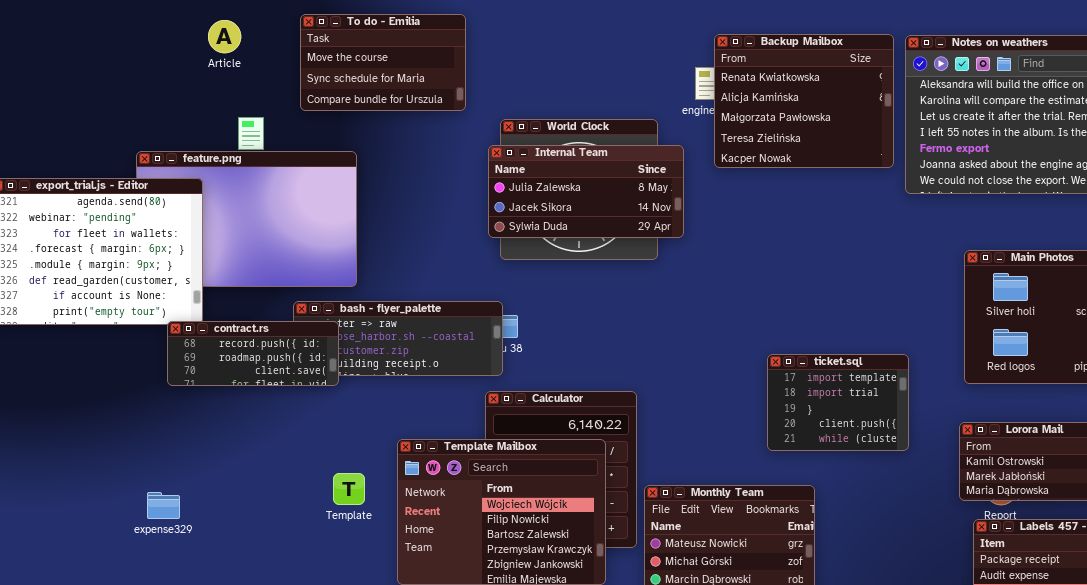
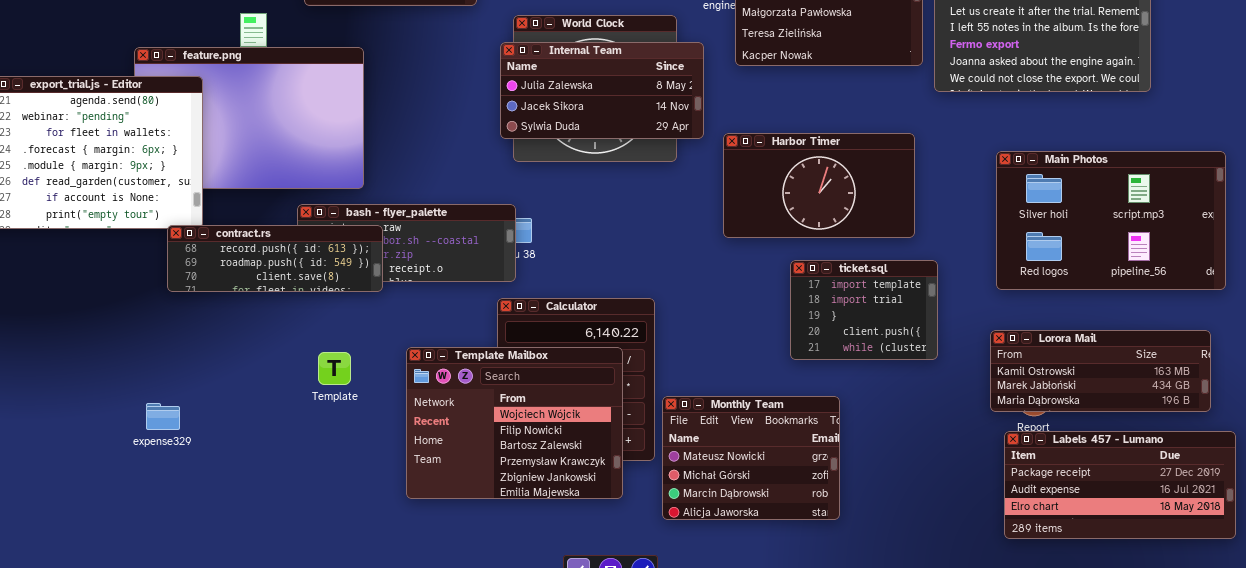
Harbor Timer: none -> [723,133,915,238], opened
contract.rs: [167,321,339,386] -> [167,225,383,292], resized
Template: [333,473,365,505] -> [318,352,351,385], moved

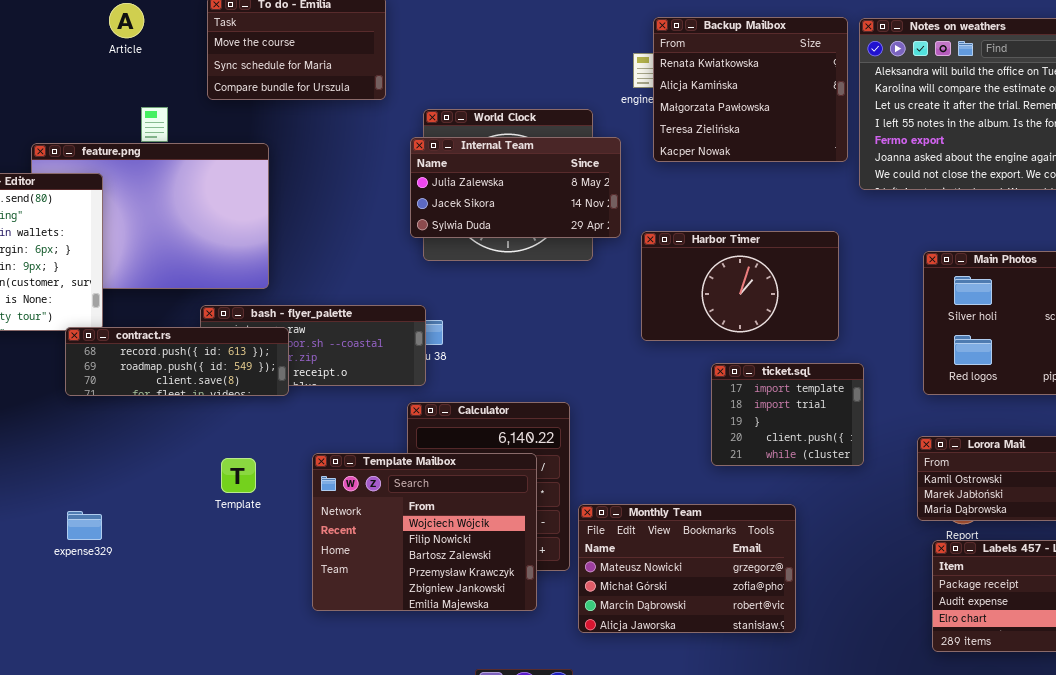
Monthly Team: [662,396,840,520] -> [578,504,796,633], resized
expense329: [146,403,180,430] -> [67,511,102,540], moved

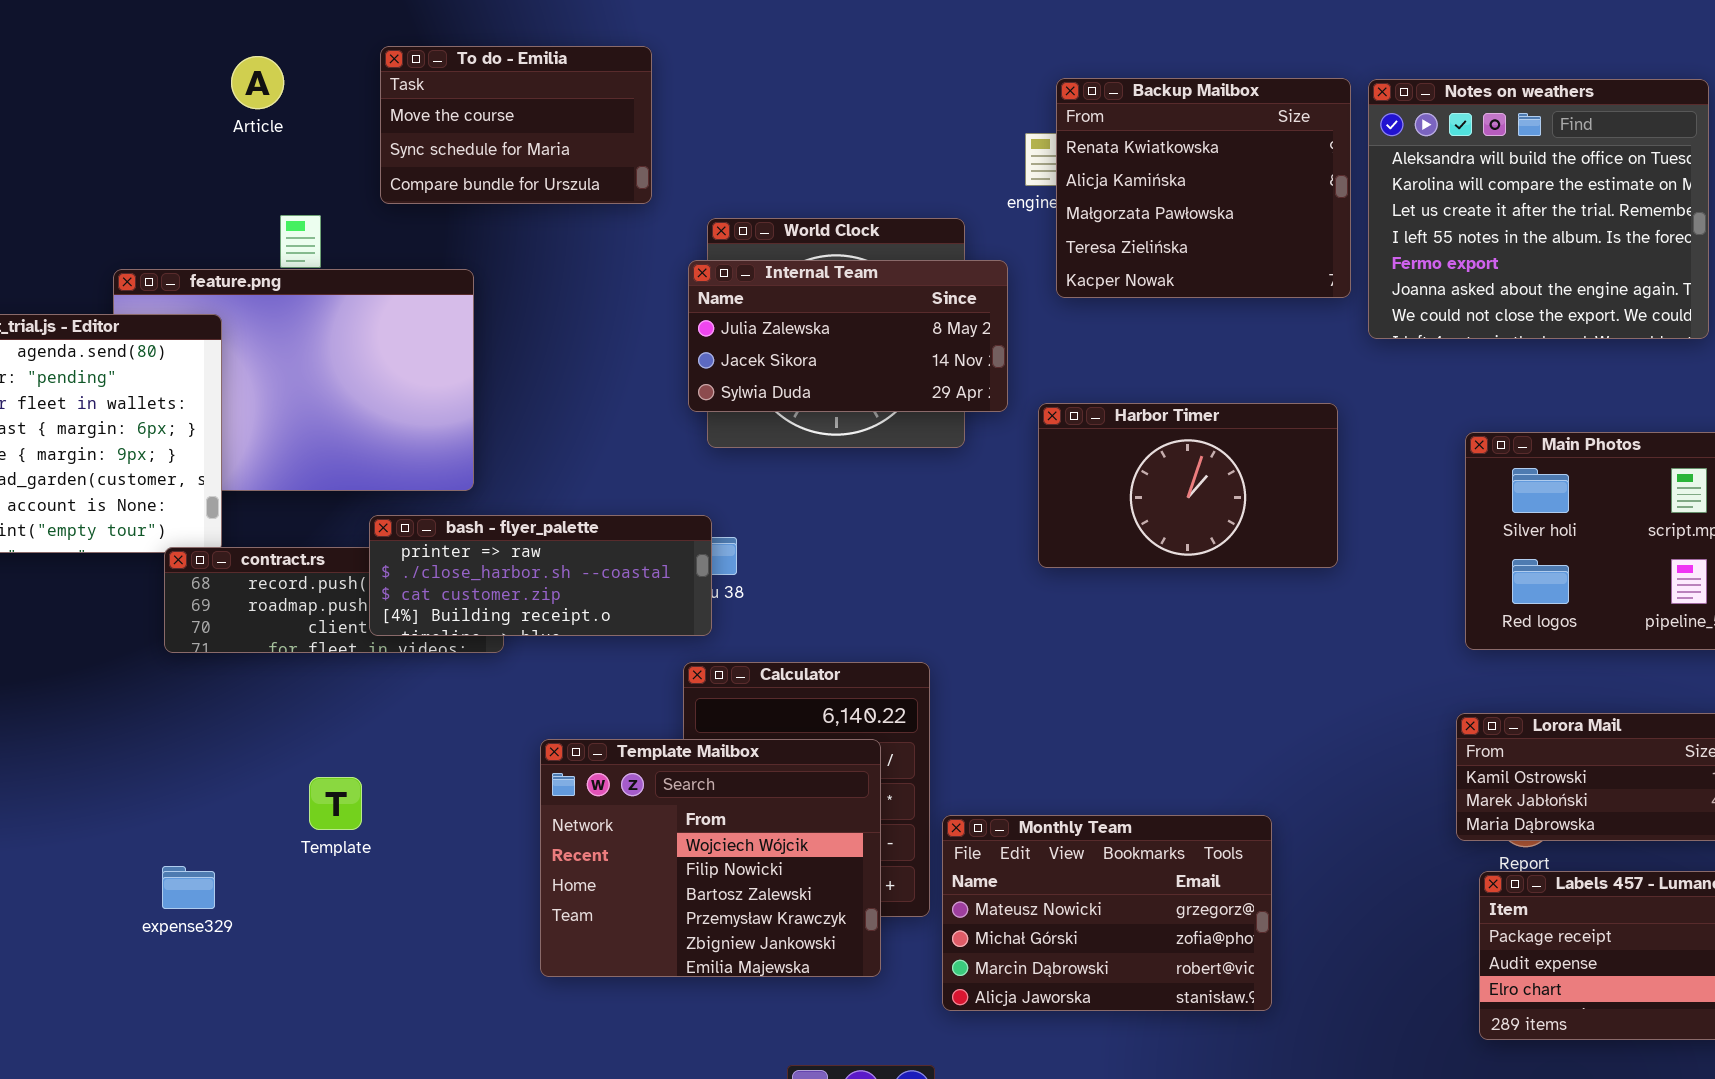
bash - flyer_palette: [200,305,426,386] -> [369,515,712,636], raised
ticket.sql: [711,363,864,466] -> none, closed
Template: [221,458,256,493] -> [309,777,362,830], moved
expense329: [67,511,102,540] -> [162,866,215,909], moved

